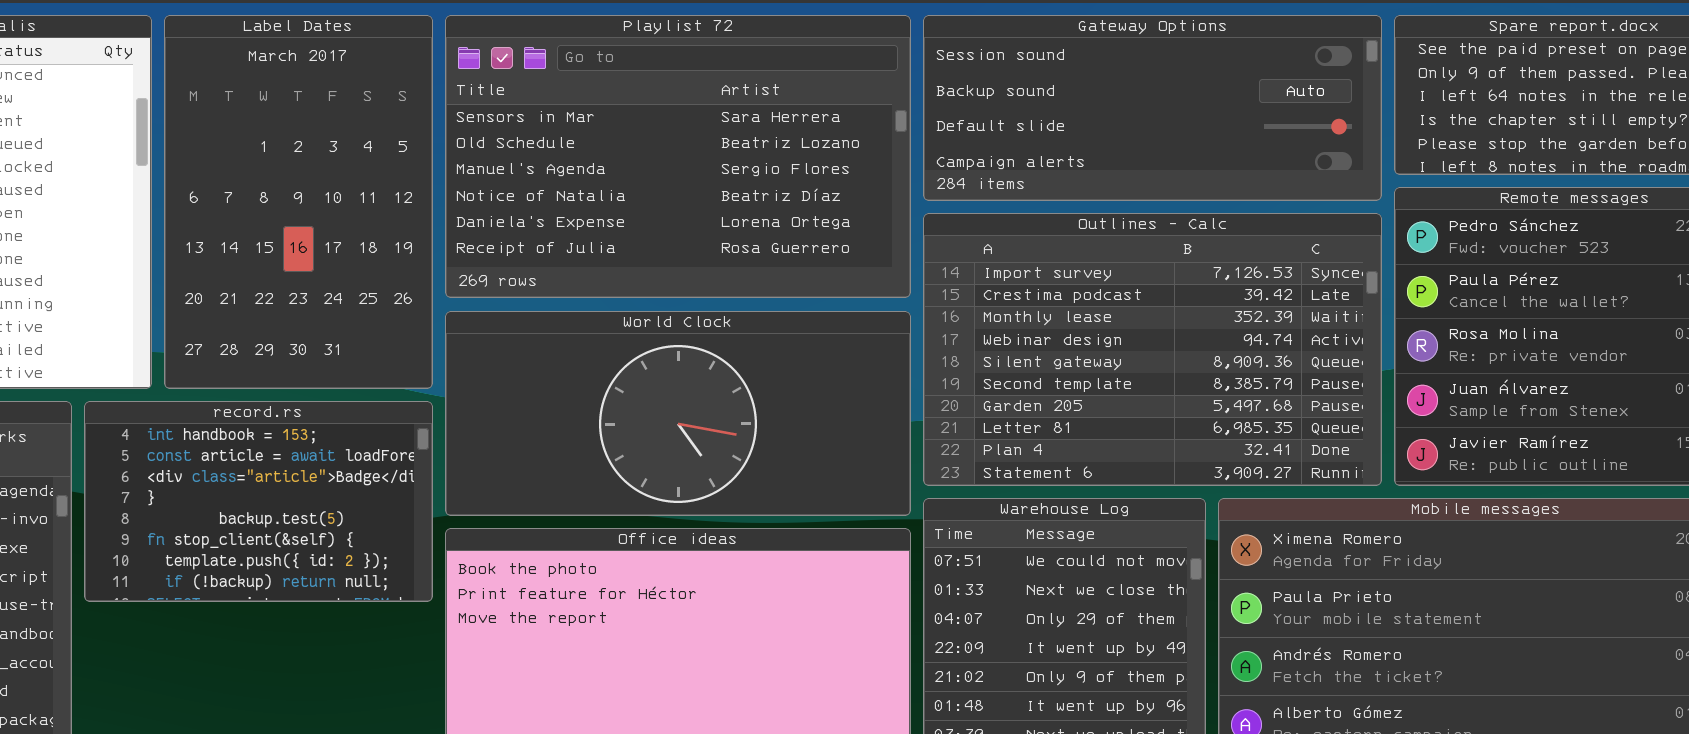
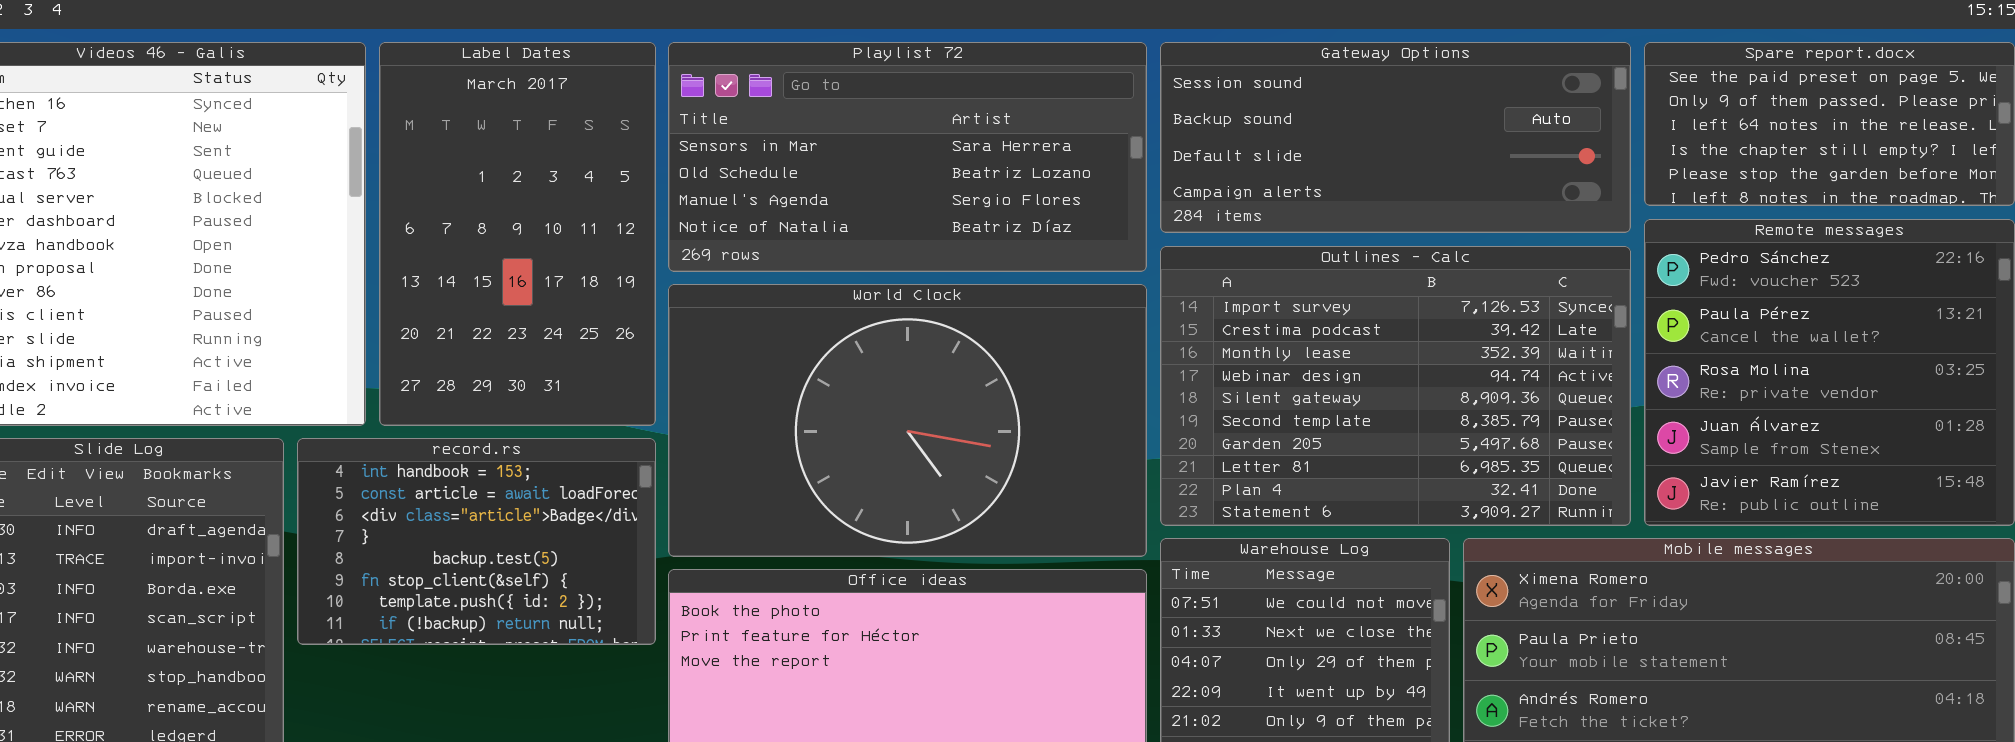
Playlist 72: [445,15,911,298] -> [668,42,1147,272], resized
World Clock: [445,311,911,516] -> [668,284,1147,557], resized

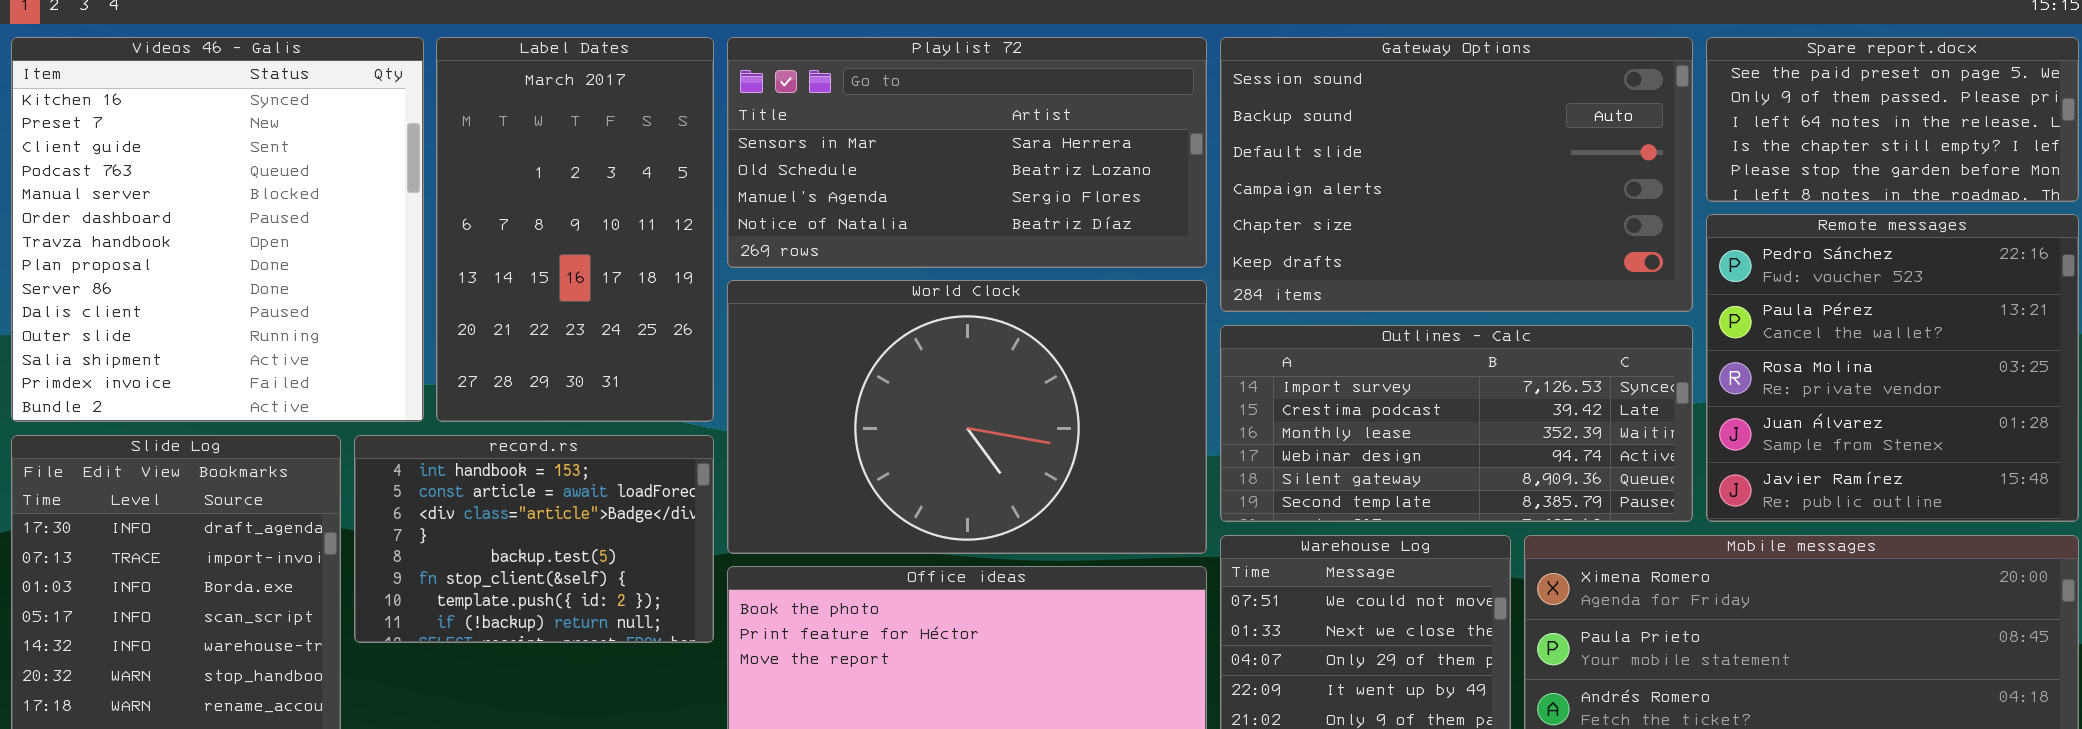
Gateway Options: [1160,42,1631,233] -> [1220,37,1693,312], resized
Outlines - Calc: [1160,246,1631,526] -> [1220,325,1693,522], resized

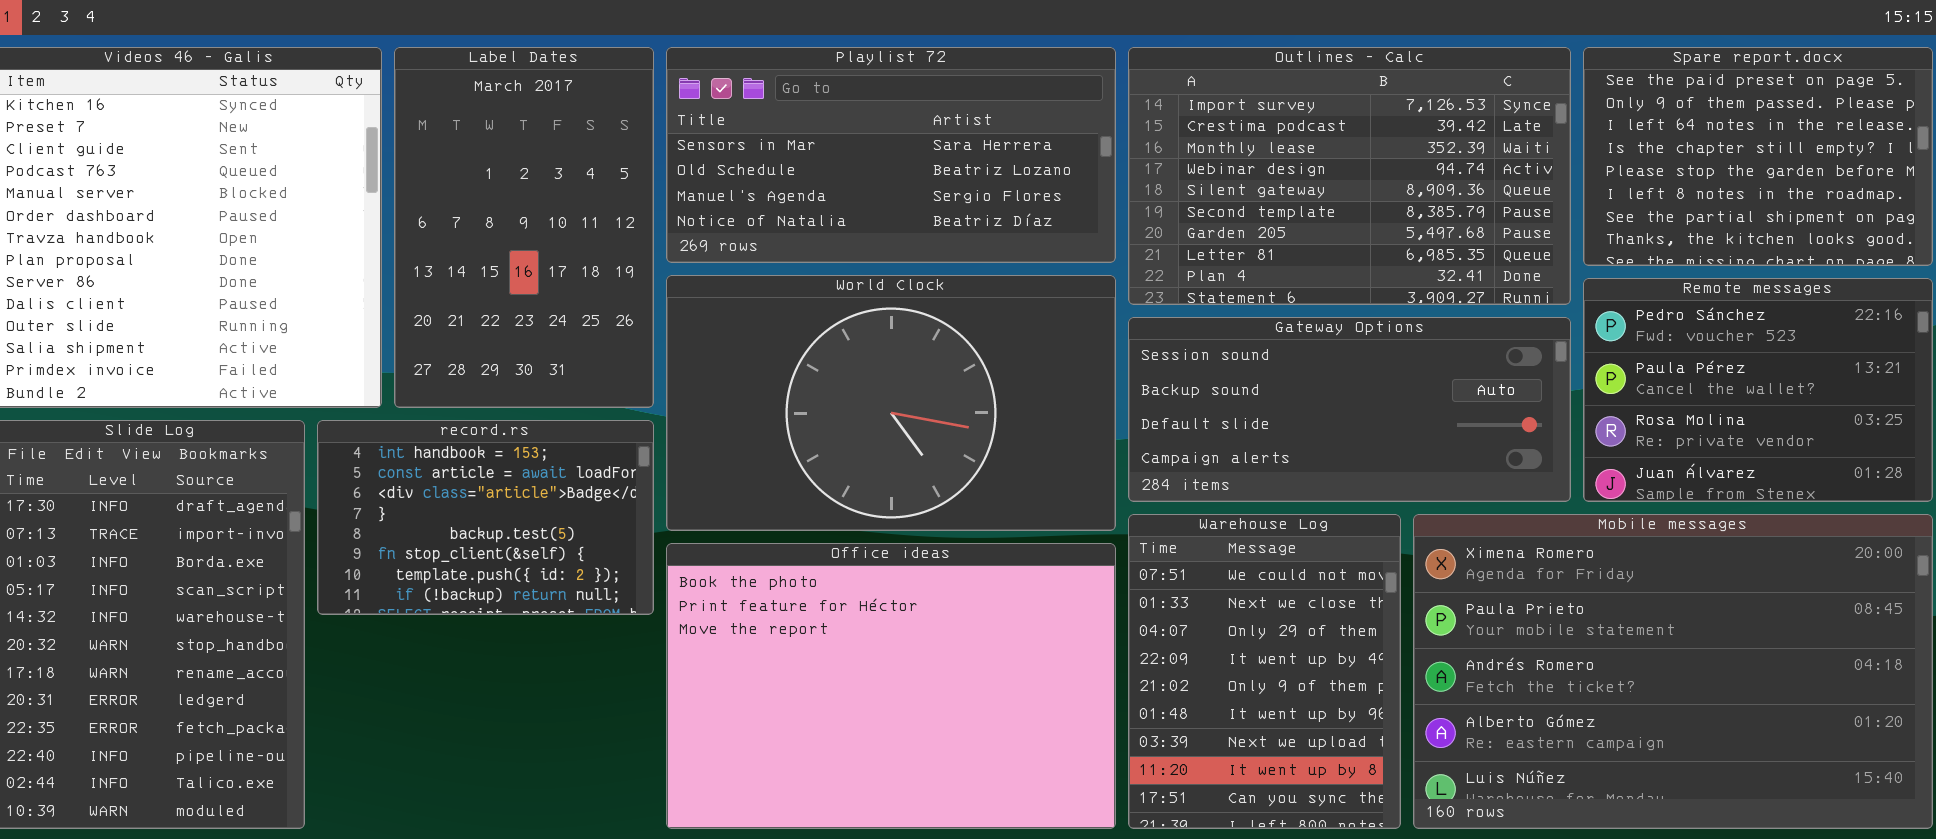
Gateway Options: [1220,37,1693,312] -> [1128,317,1571,502], moved, resized
Spare report.docx: [1706,37,2079,202] -> [1583,47,1933,266], resized
Remote messages: [1706,214,2079,522] -> [1583,278,1933,502], resized
Outlines - Calc: [1220,325,1693,522] -> [1128,47,1571,305], moved, resized

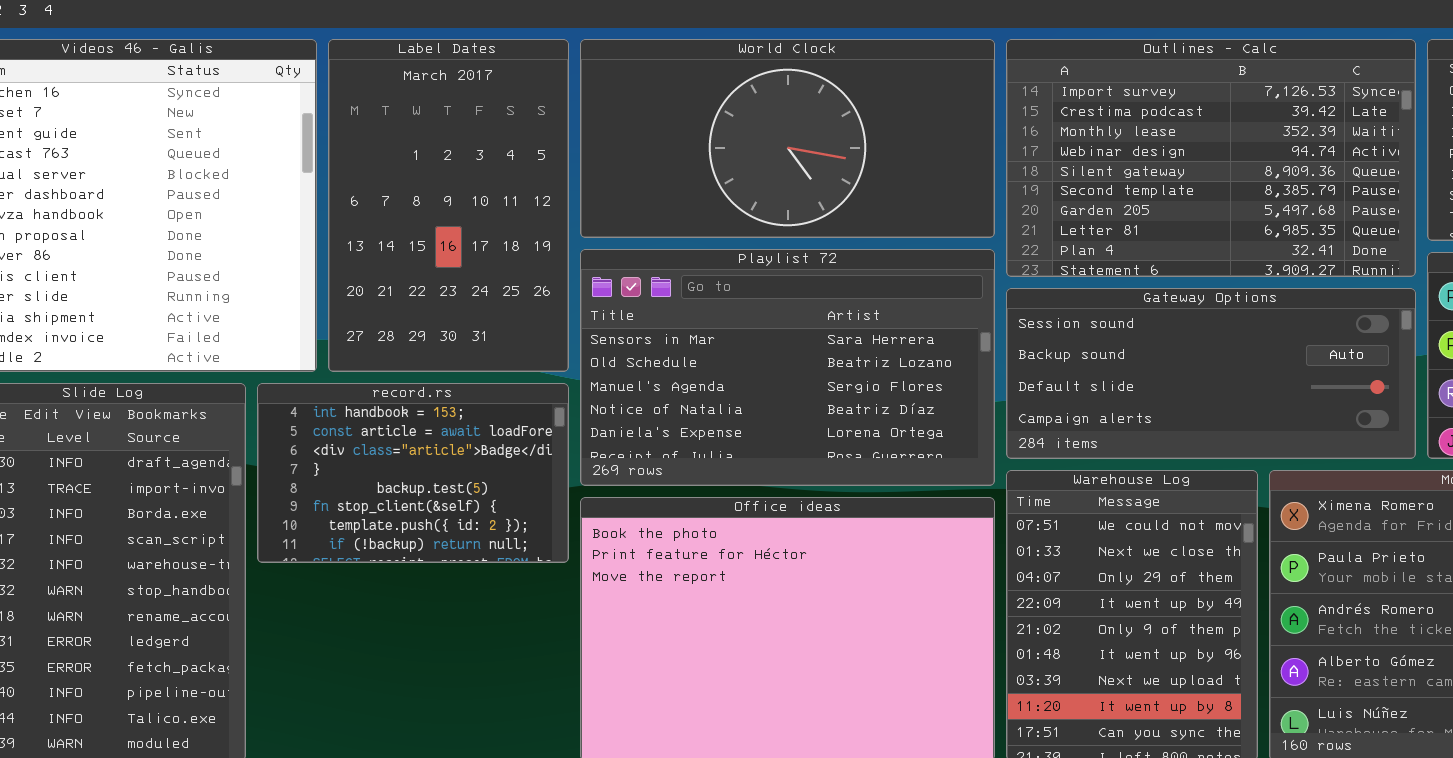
Playlist 72: [666,47,1116,263] -> [580,249,995,486], moved, resized
World Clock: [666,275,1116,531] -> [580,39,995,238], moved, resized

